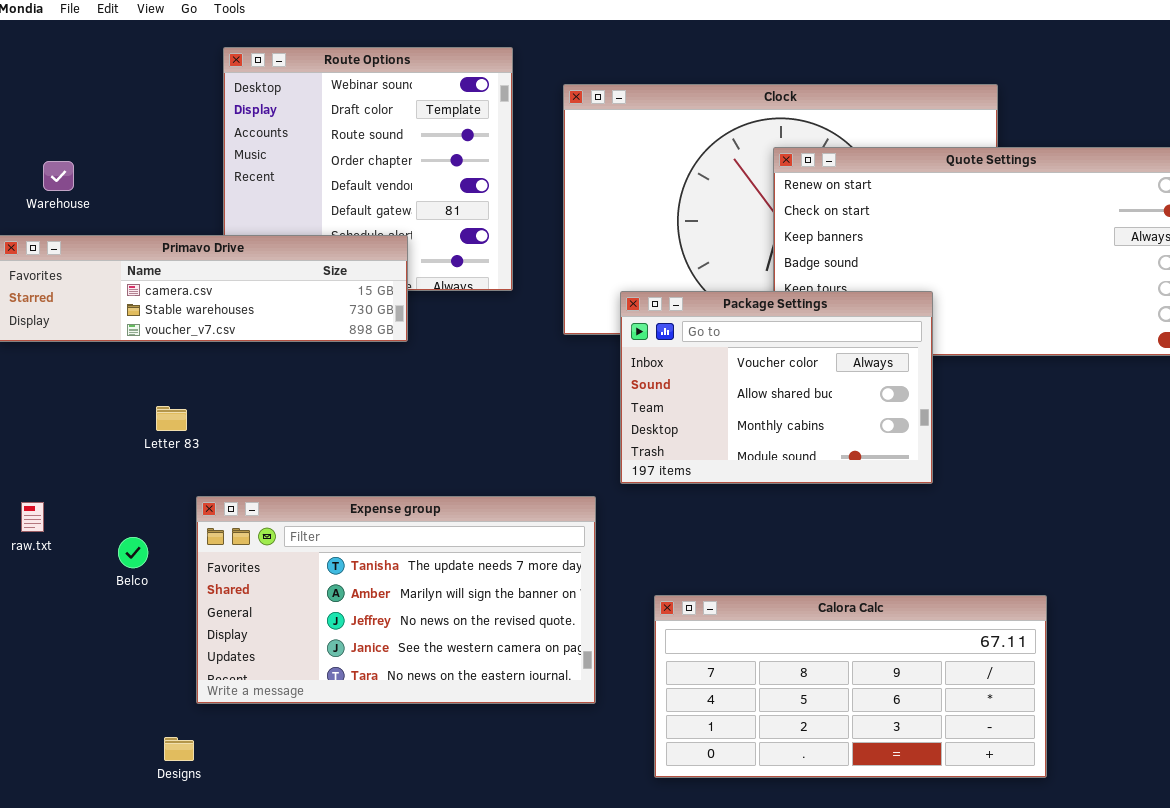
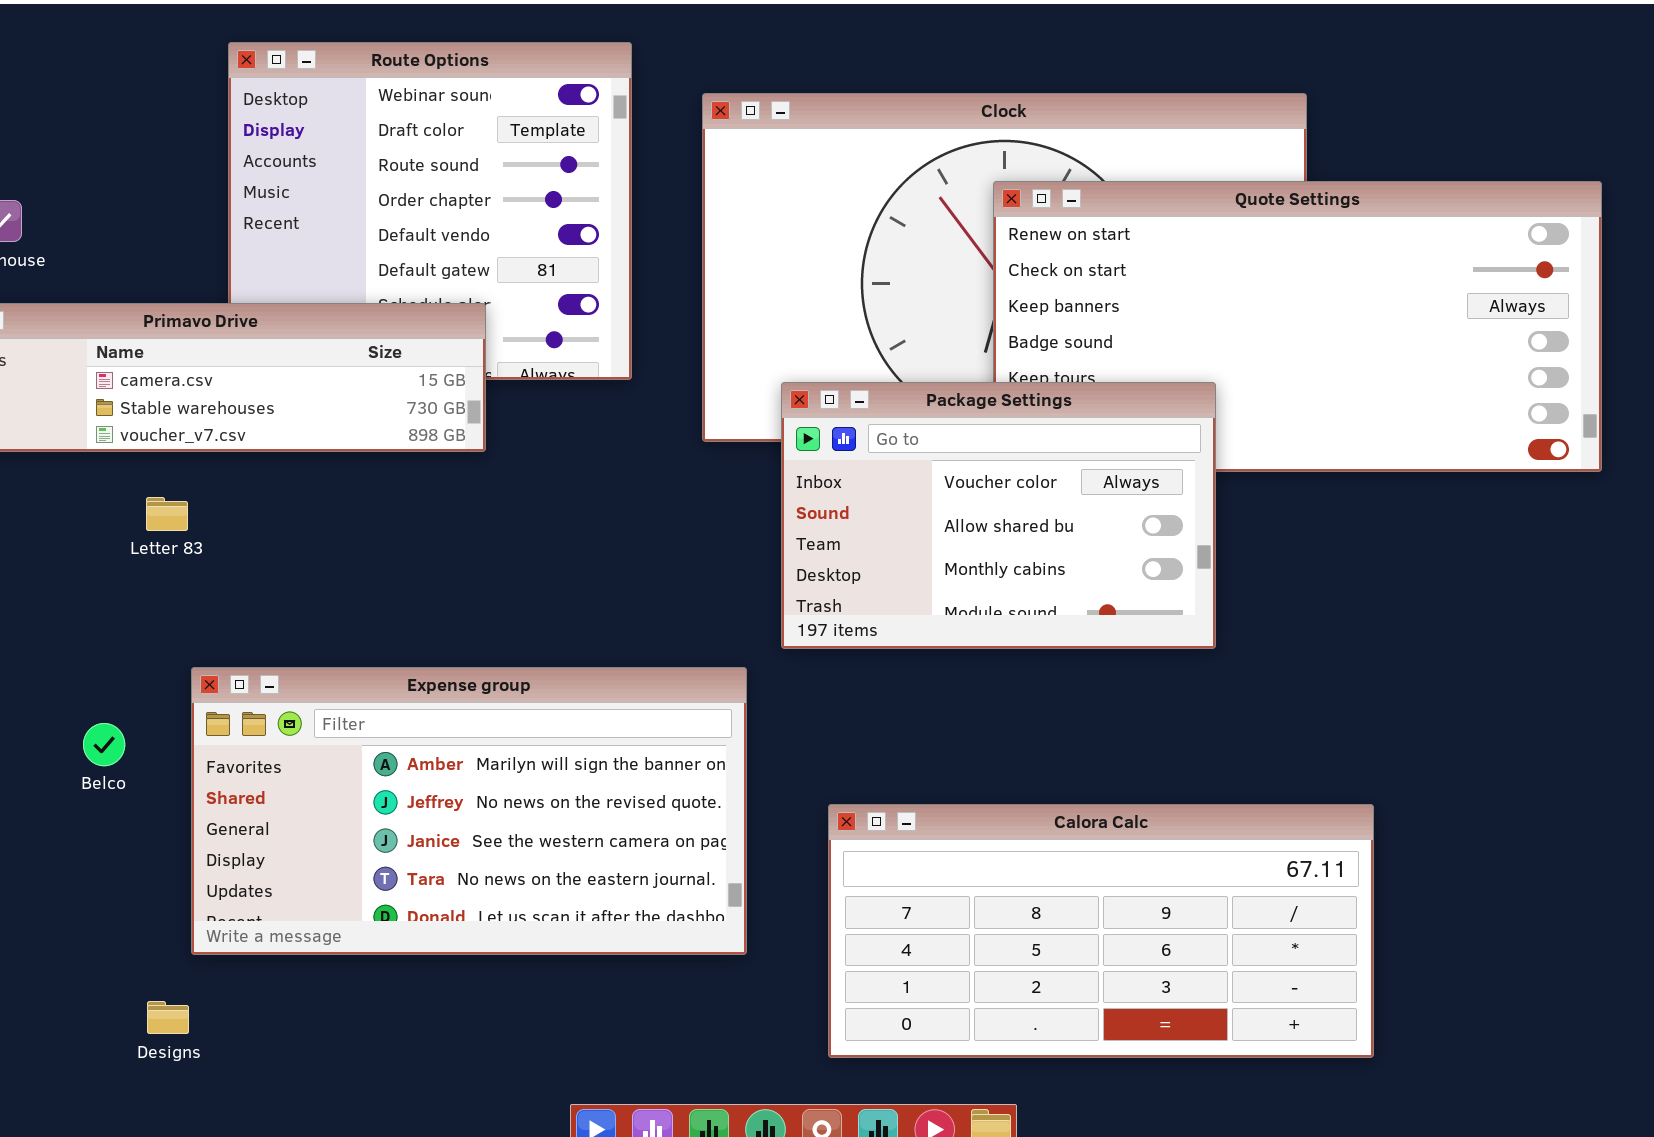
Letter 83: [156,406,187,431] -> [146,497,188,531], moved
Expense group: [196,496,596,704] -> [191,667,747,955], scrolled down 1 row

